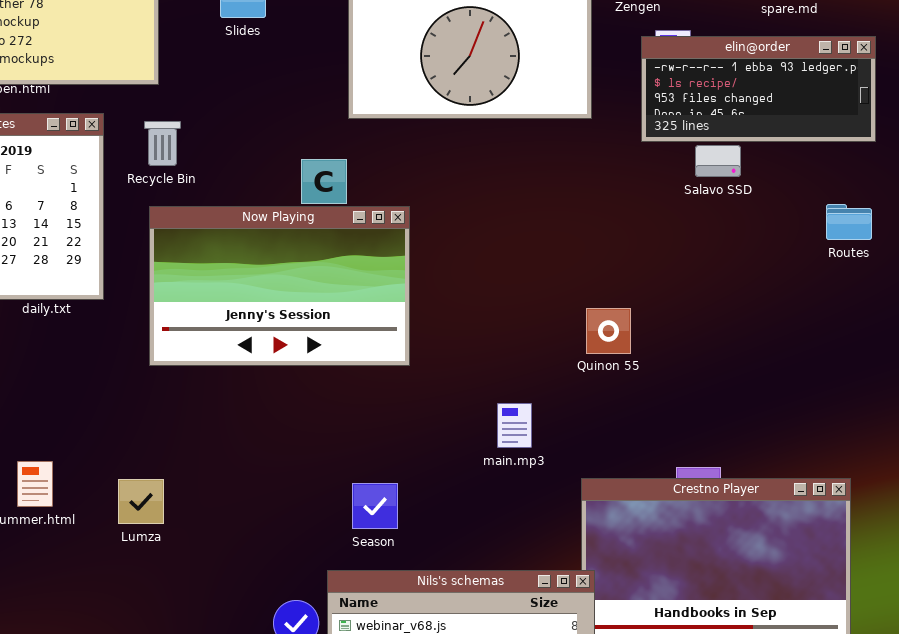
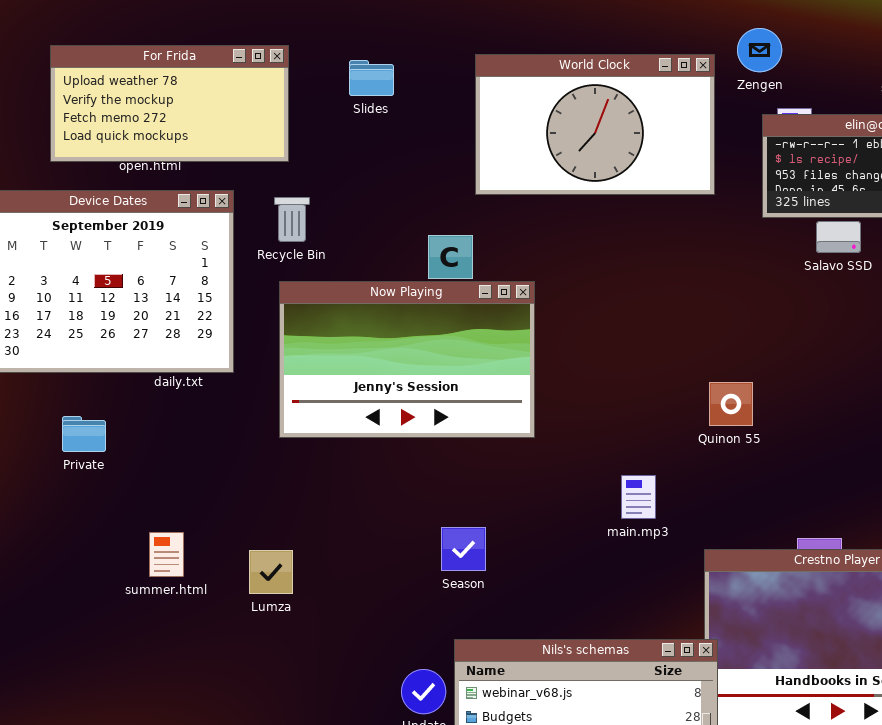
Season: [352,483,398,529] -> [441,527,486,571], moved

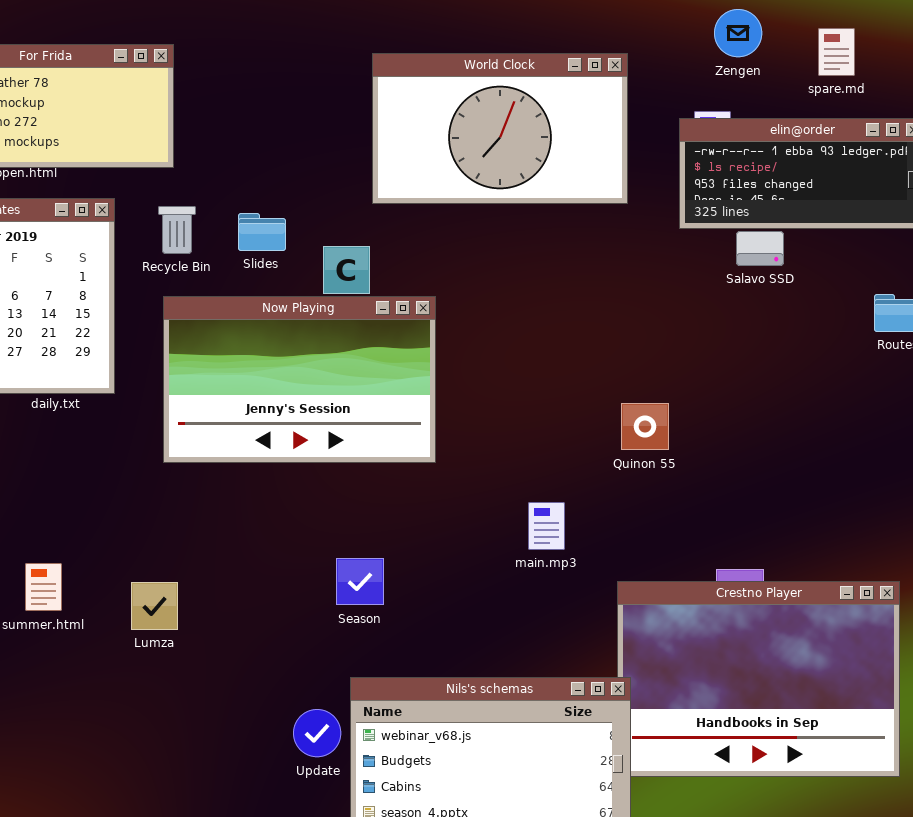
Zengen: [737,28,782,72] -> [714,9,762,57], moved
Slides: [349,60,394,96] -> [238,213,286,251], moved

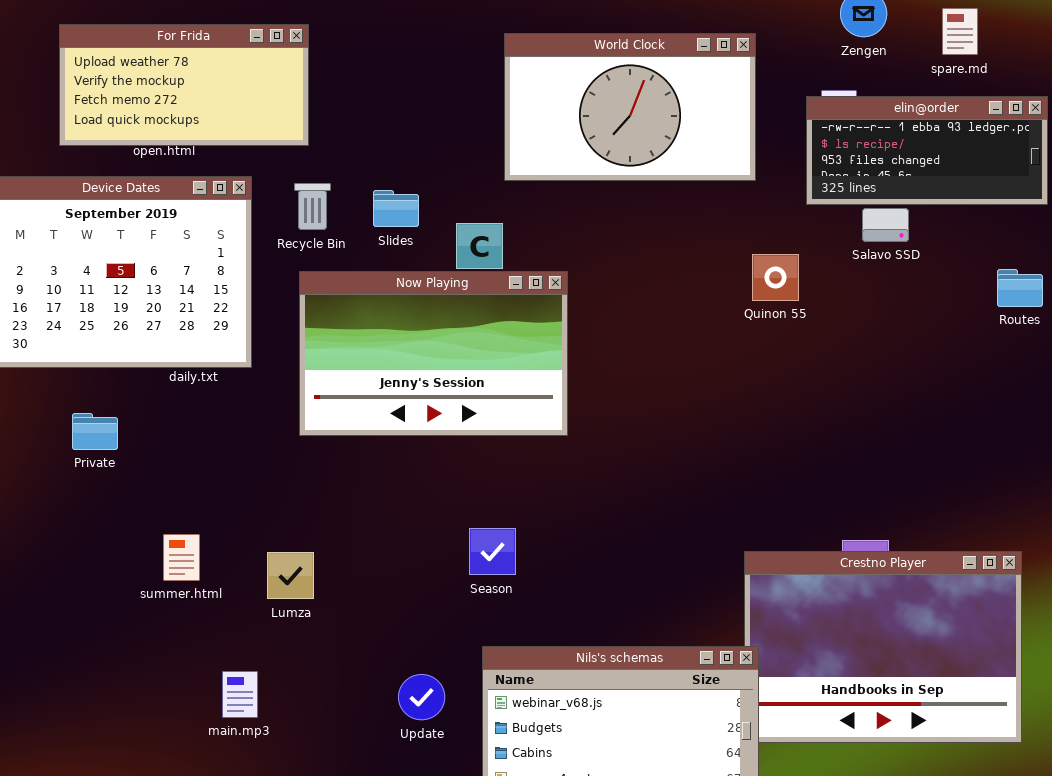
Quinon 55: [621,403,669,450] -> [752,254,799,301], moved
main.mp3: [528,502,565,550] -> [222,671,258,718], moved
Update: [293,709,341,757] -> [398,674,445,720], moved

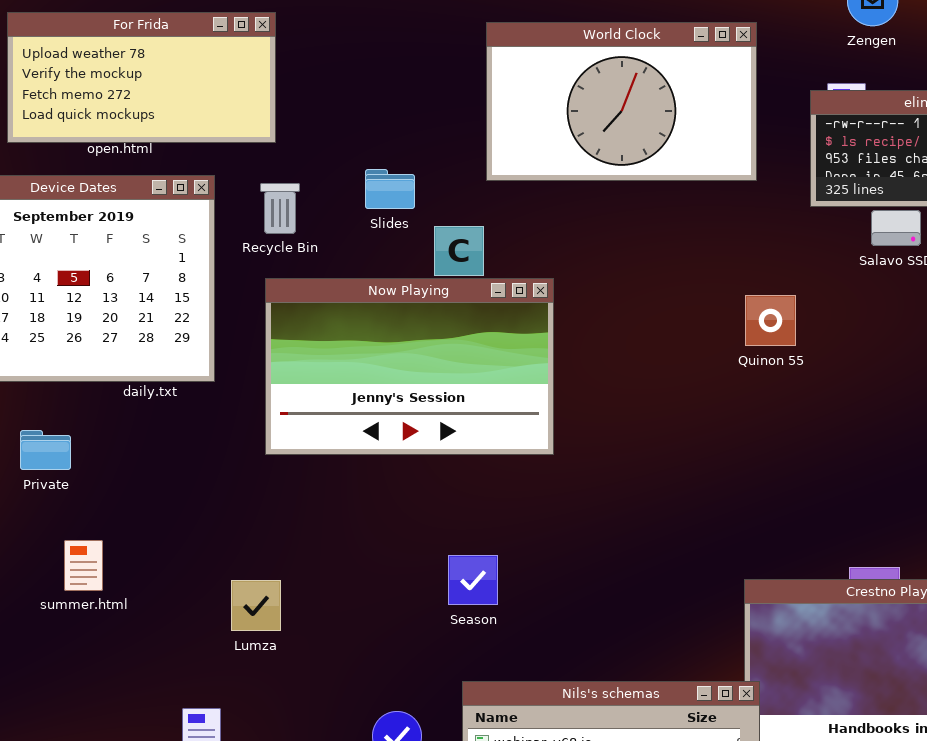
Slides: [373,190,419,227] -> [365,169,415,209], moved
Quinon 55: [752,254,799,301] -> [745,295,796,346], moved
summer.html: [163,534,200,581] -> [64,540,103,591], moved

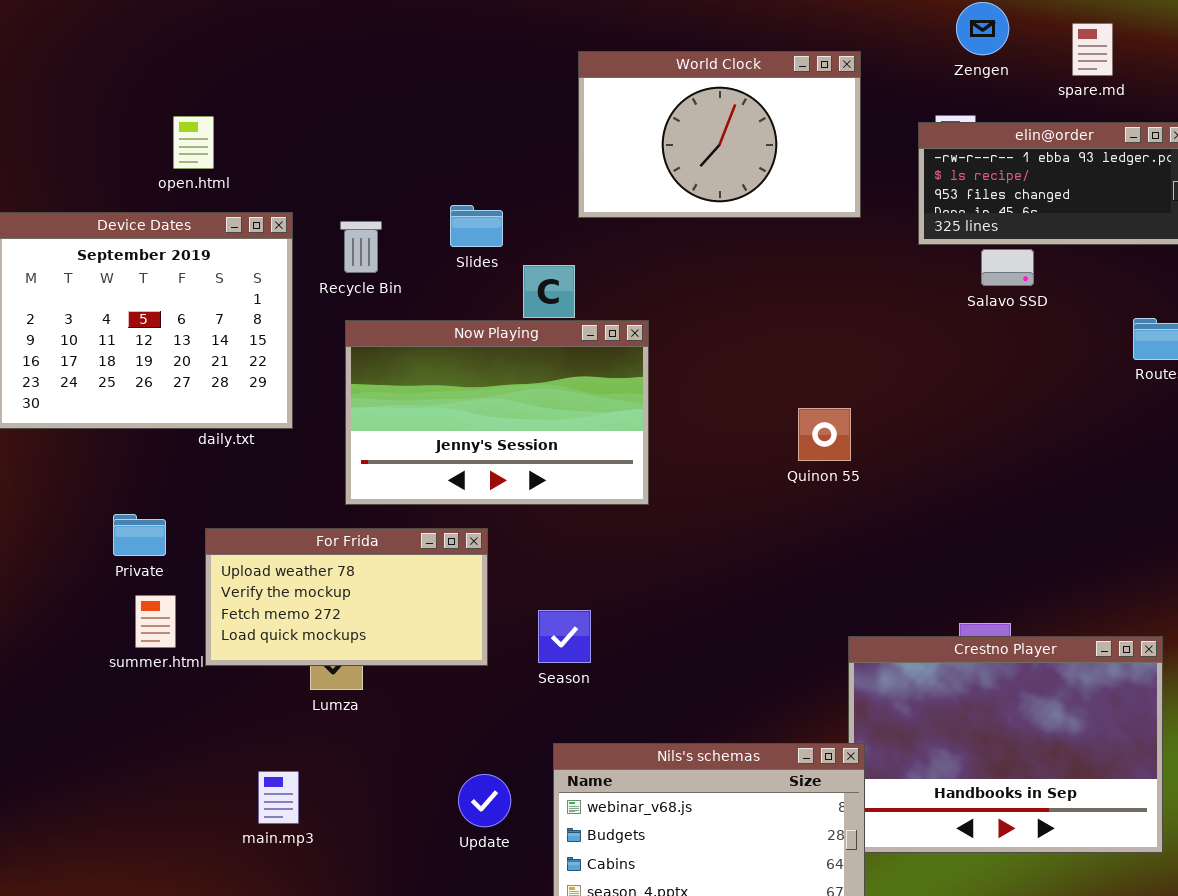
For Frida: [7,12,276,143] -> [205,528,488,666], moved
Quinon 55: [745,295,796,346] -> [798,408,851,461], moved
Private: [20,430,71,470] -> [113,514,166,556], moved

